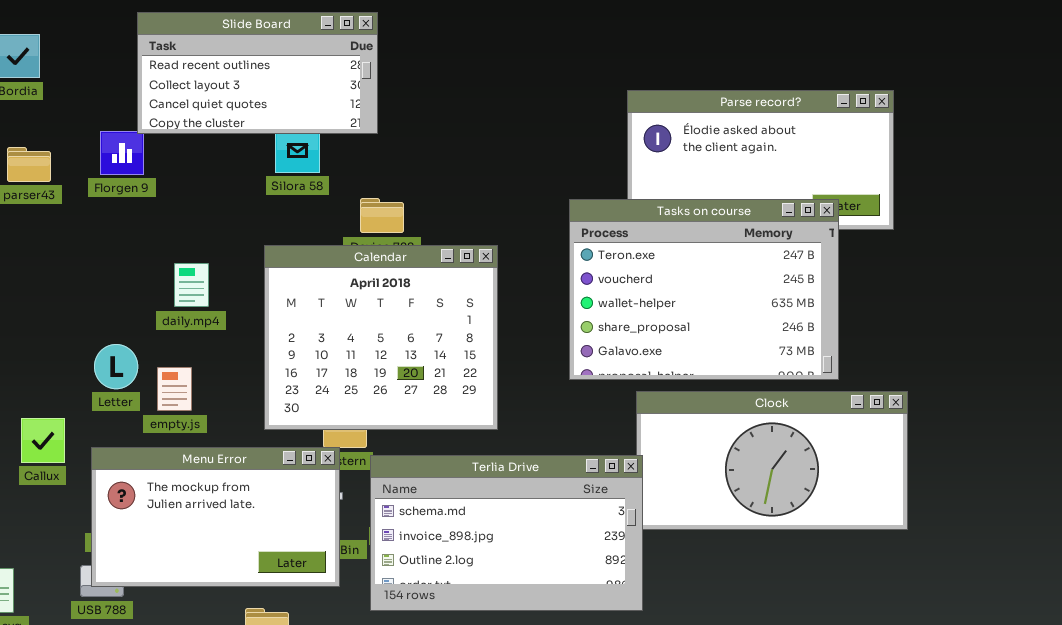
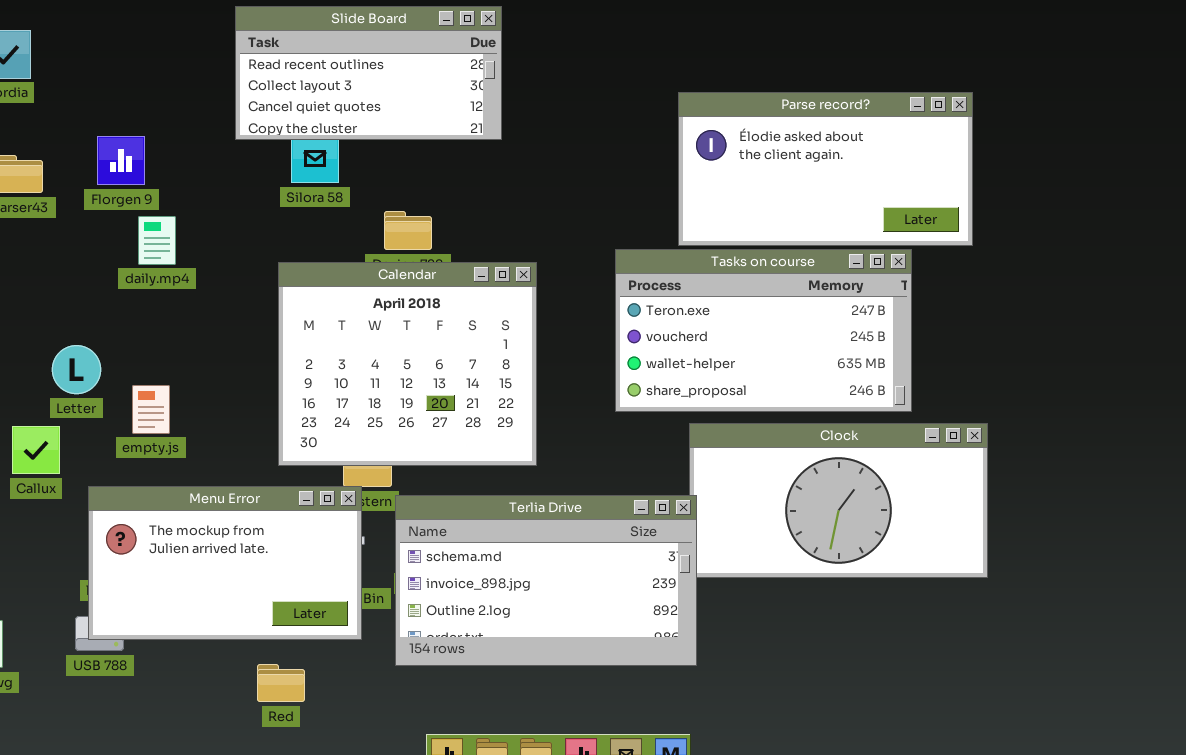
Slide Board: [137,12,378,134] -> [235,6,502,140], moved
Tasks on course: [569,199,839,380] -> [615,249,912,412], resized
daily.mp4: [174,263,209,307] -> [138,216,176,265], moved
Letter: [94,344,138,389] -> [52,345,101,394], moved
empty.js: [157,367,192,411] -> [132,385,170,434], moved
Callux: [21,418,65,463] -> [12,426,60,474], moved

